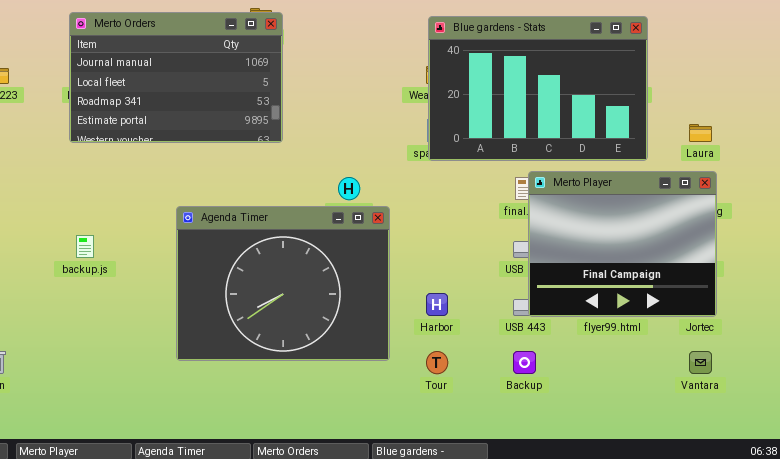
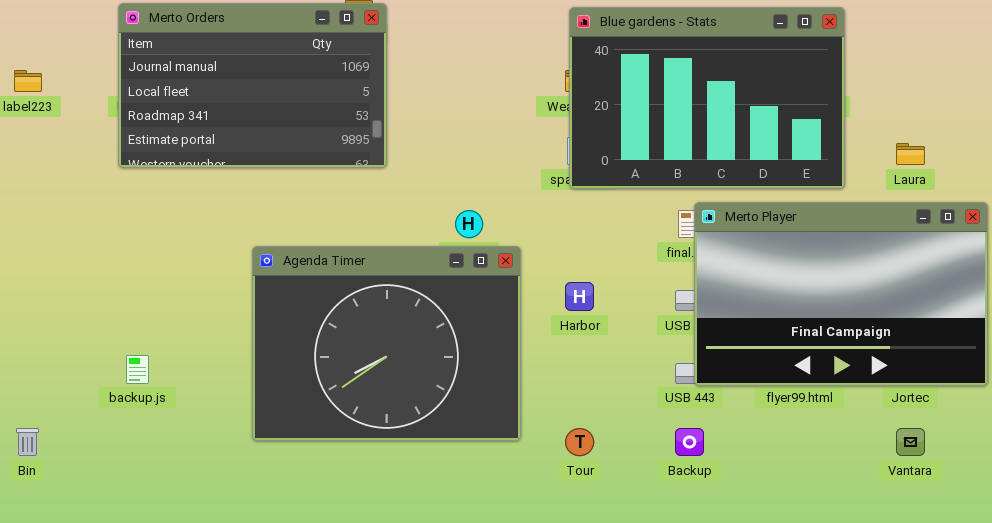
Merto Player: [528,171,717,317] -> [694,202,988,386], resized
backup.js: [76,235,94,258] -> [126,355,149,384], moved
Harbor: [426,293,448,316] -> [565,282,594,311], moved

